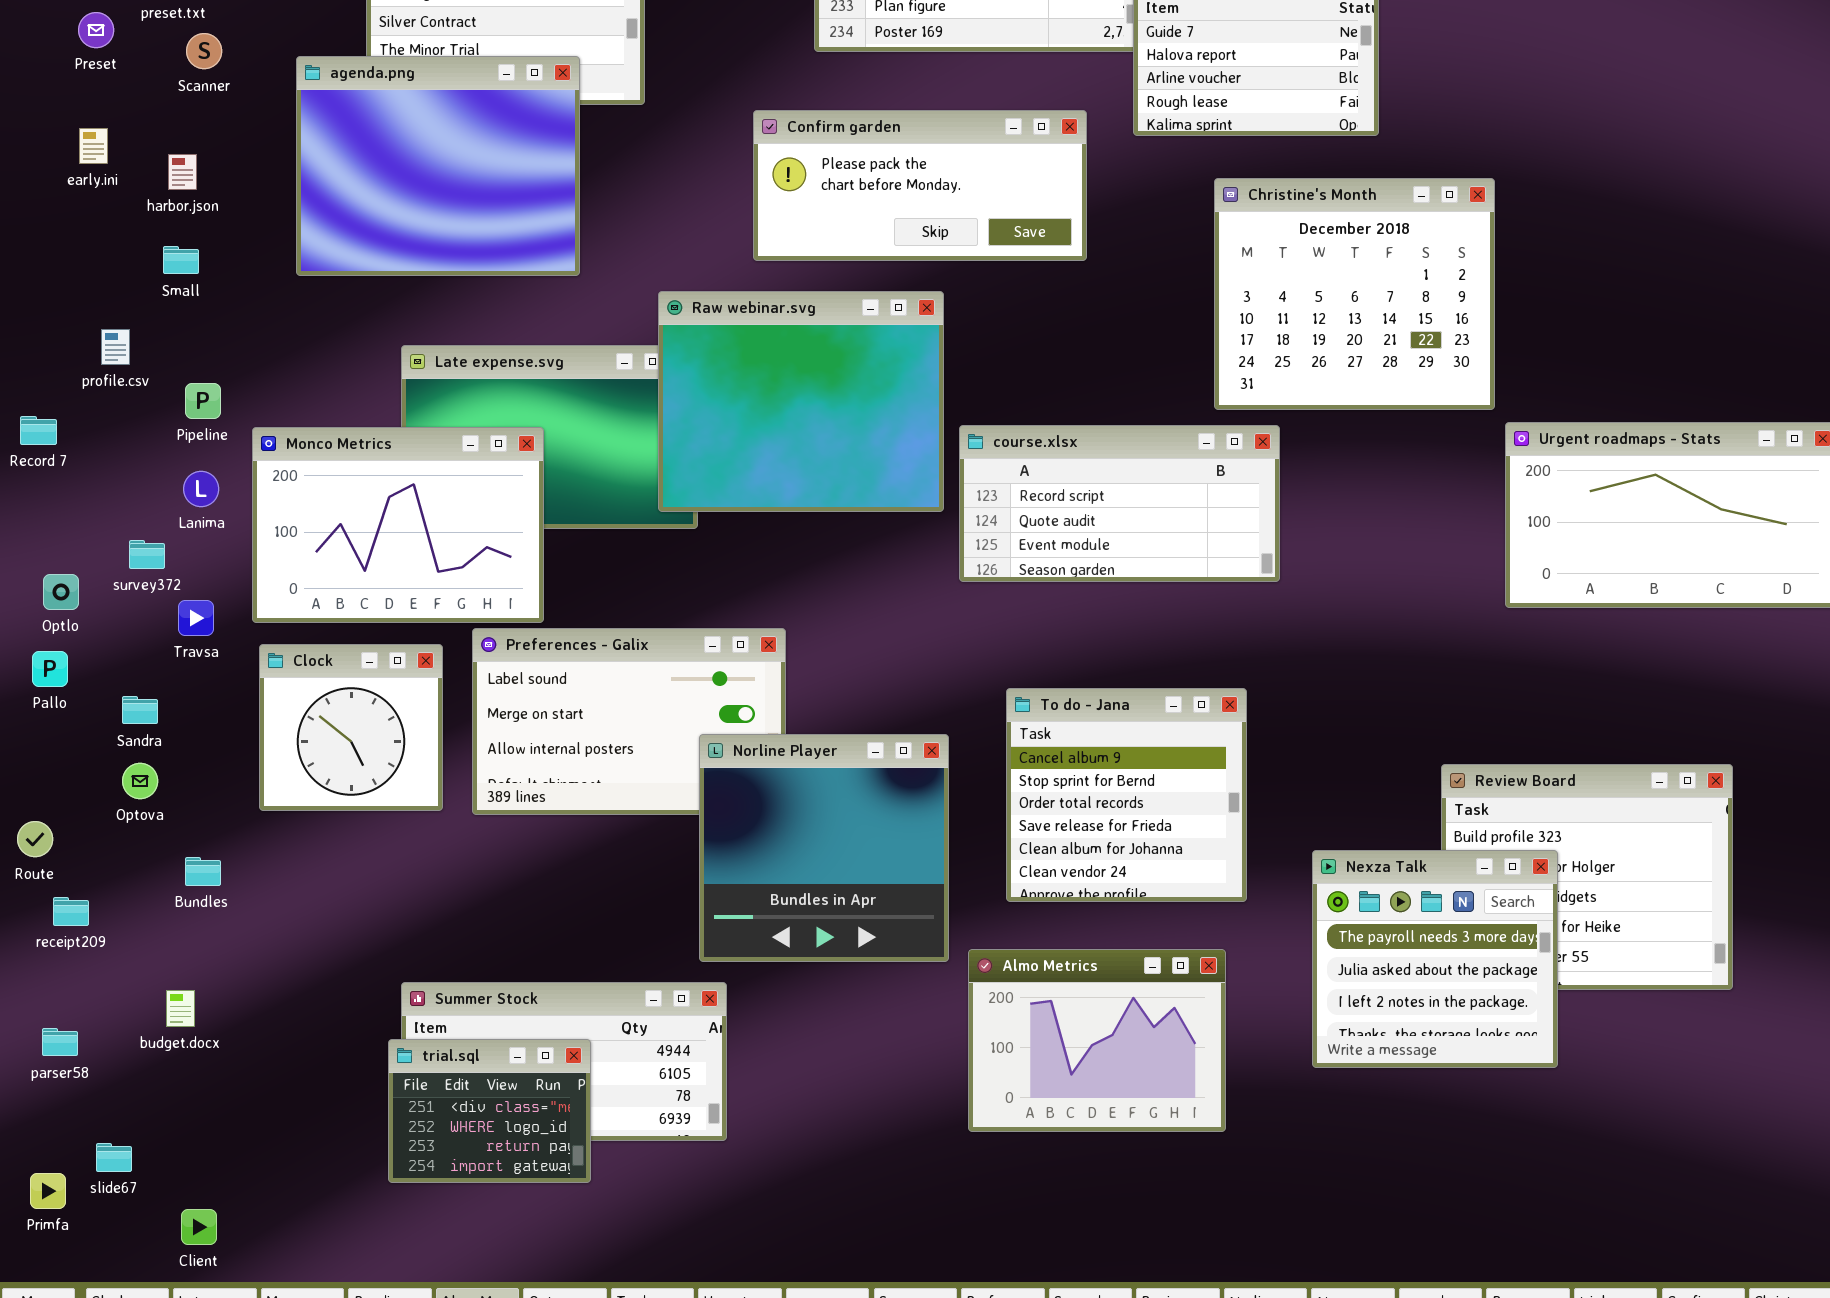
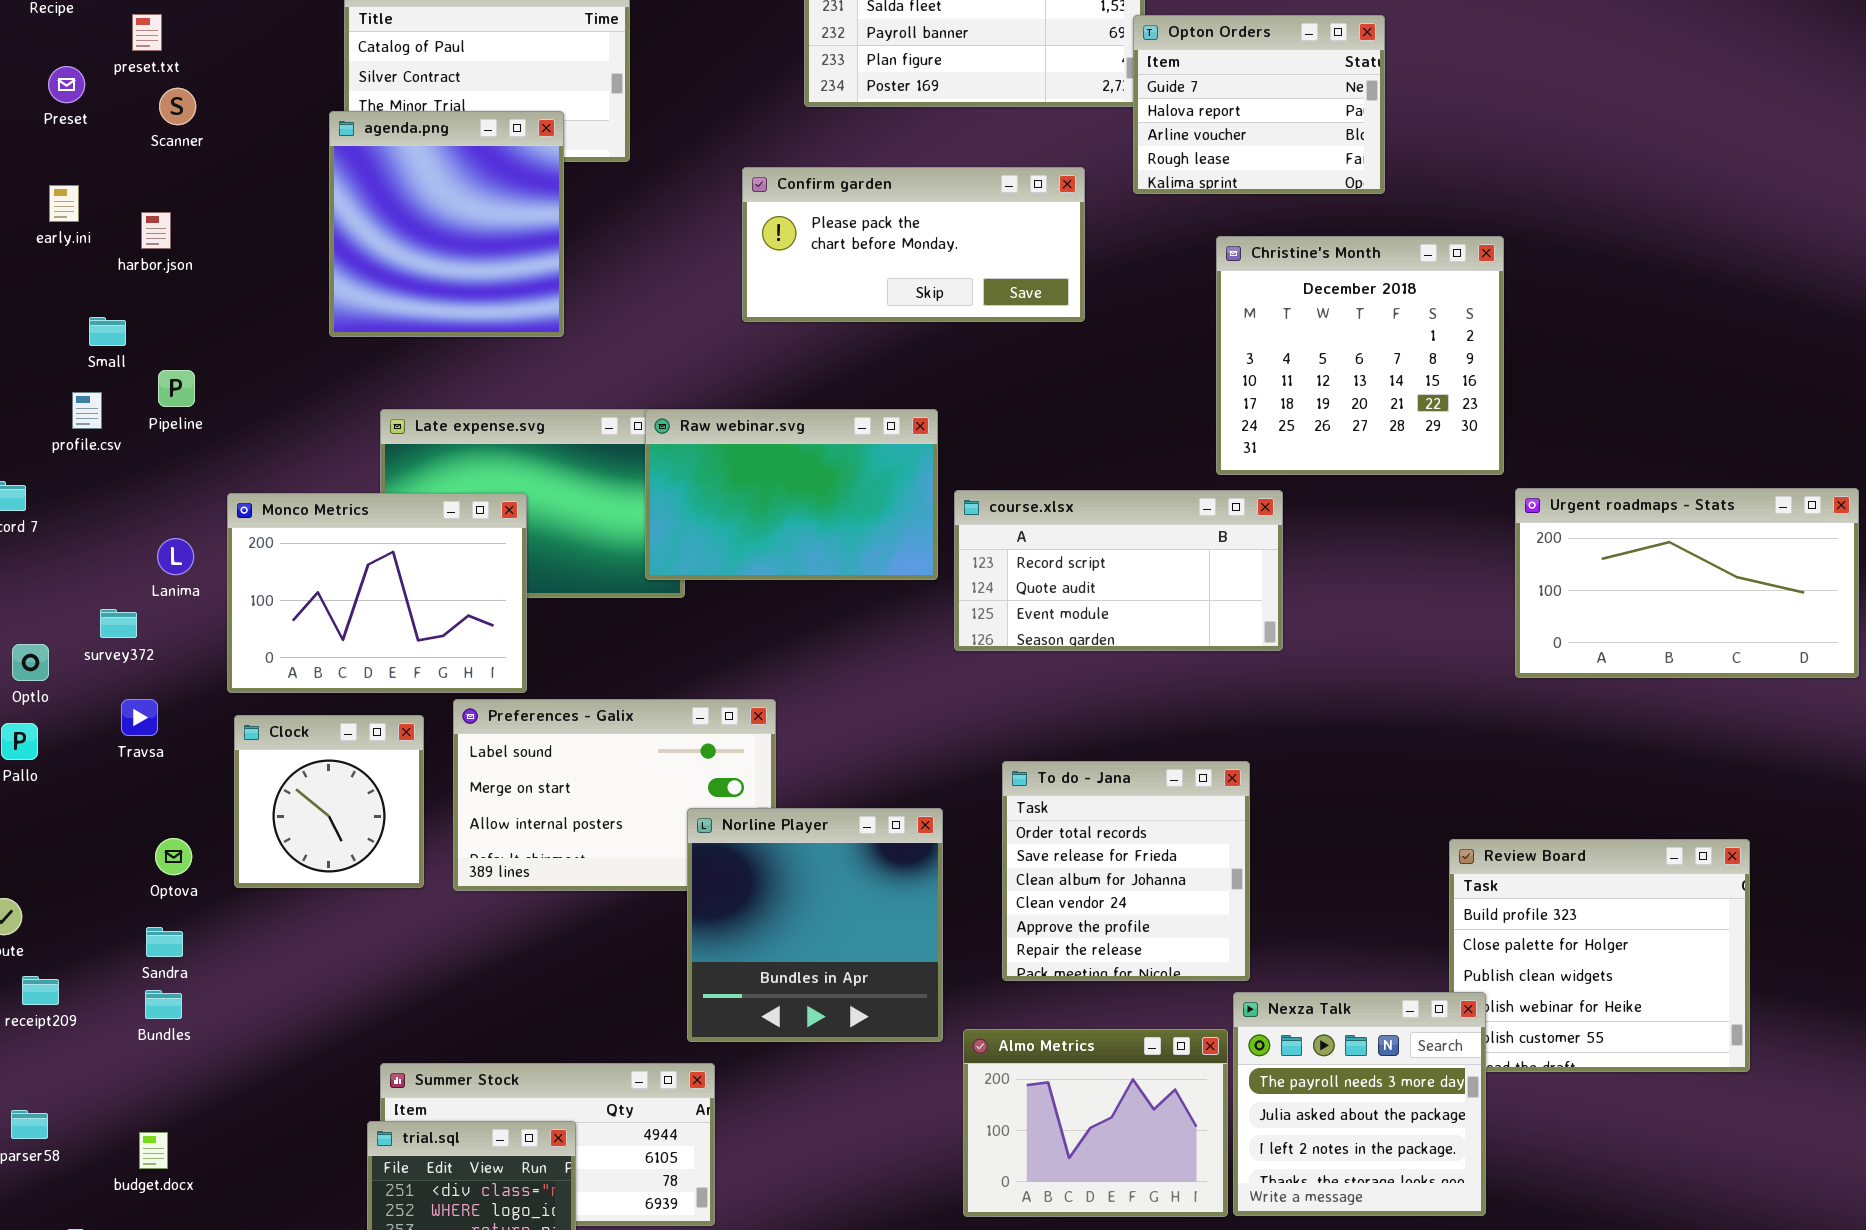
agenda.png: [296,56,580,276] -> [329,111,564,337], resized
Small: [163,246,199,274] -> [89,317,126,346], moved
Raw webinar.svg: [658,291,944,512] -> [645,409,938,580], resized
Pipeline: [185,383,221,419] -> [158,370,195,407], moved
Travsa: [178,600,214,636] -> [121,699,158,736], moved
To do - Jana: [1006,688,1247,902] -> [1002,761,1250,981], scrolled down 2 rows
Sandra: [122,696,158,724] -> [146,927,183,957], moved
Optova: [122,763,158,799] -> [155,838,192,875], moved
Nexza Talk: [1312,850,1558,1068] -> [1233,992,1486,1216], moved
Bundles: [185,857,221,886] -> [145,990,182,1019], moved
budget.docx: [166,990,195,1027] -> [139,1132,168,1169], moved

